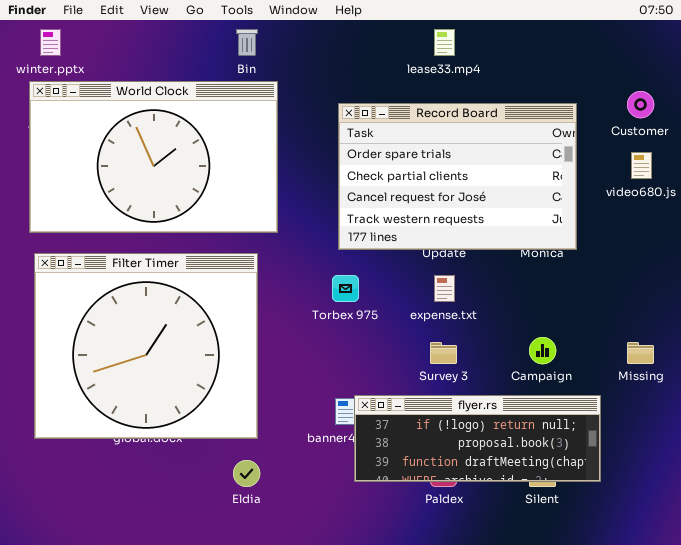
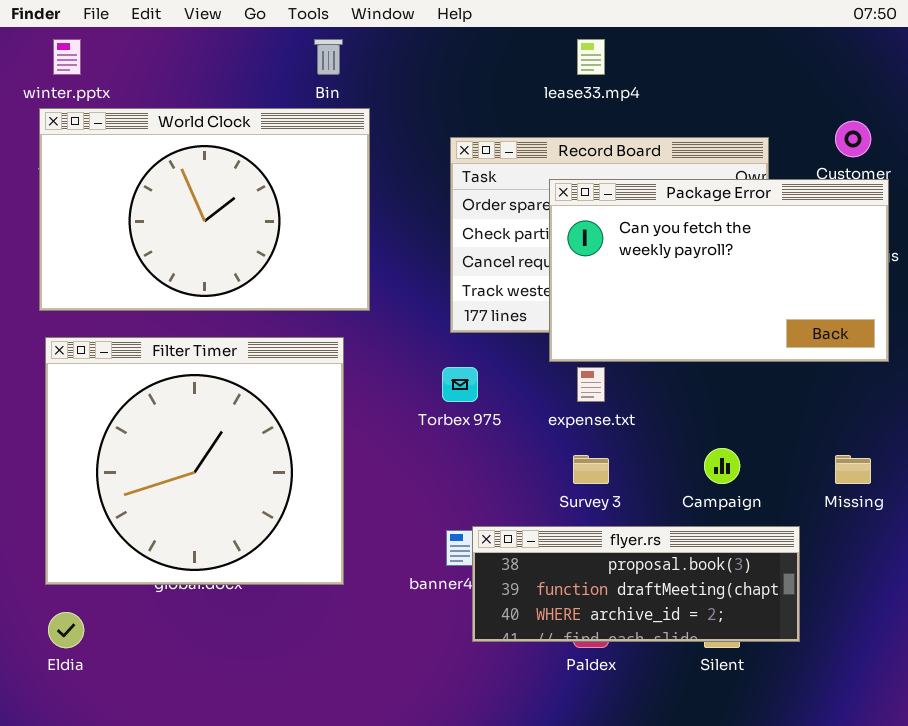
Package Error: none -> [549,179,889,362], opened
flyer.rs: [354,395,601,482] -> [472,526,800,642], scrolled down 1 row
Eldia: [233,460,260,487] -> [48,612,84,648], moved

